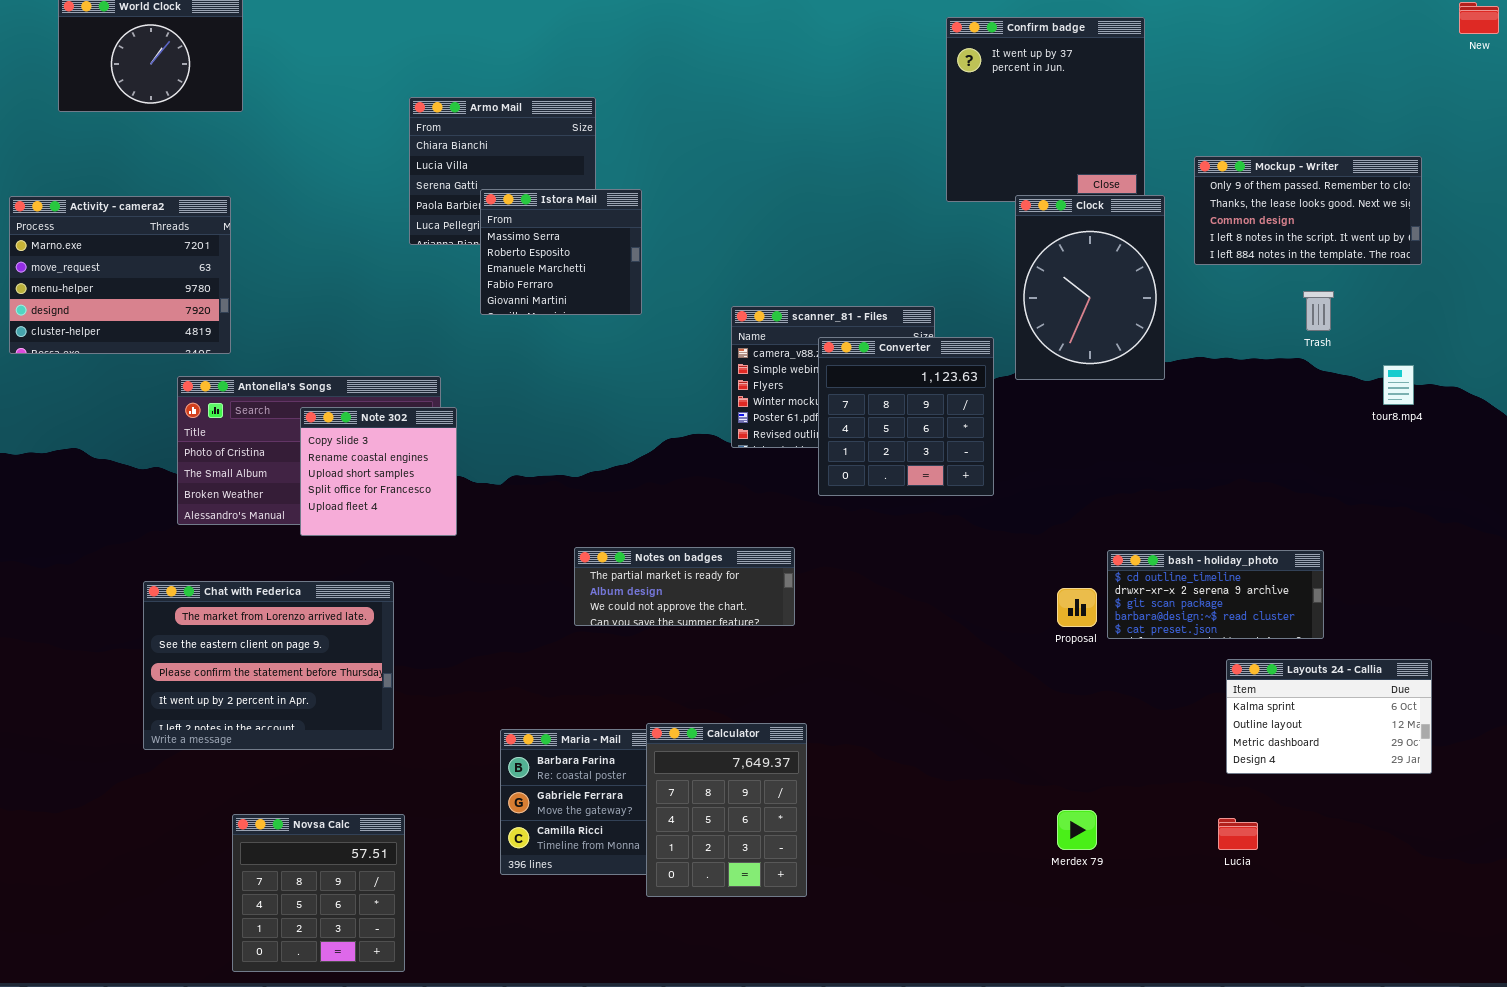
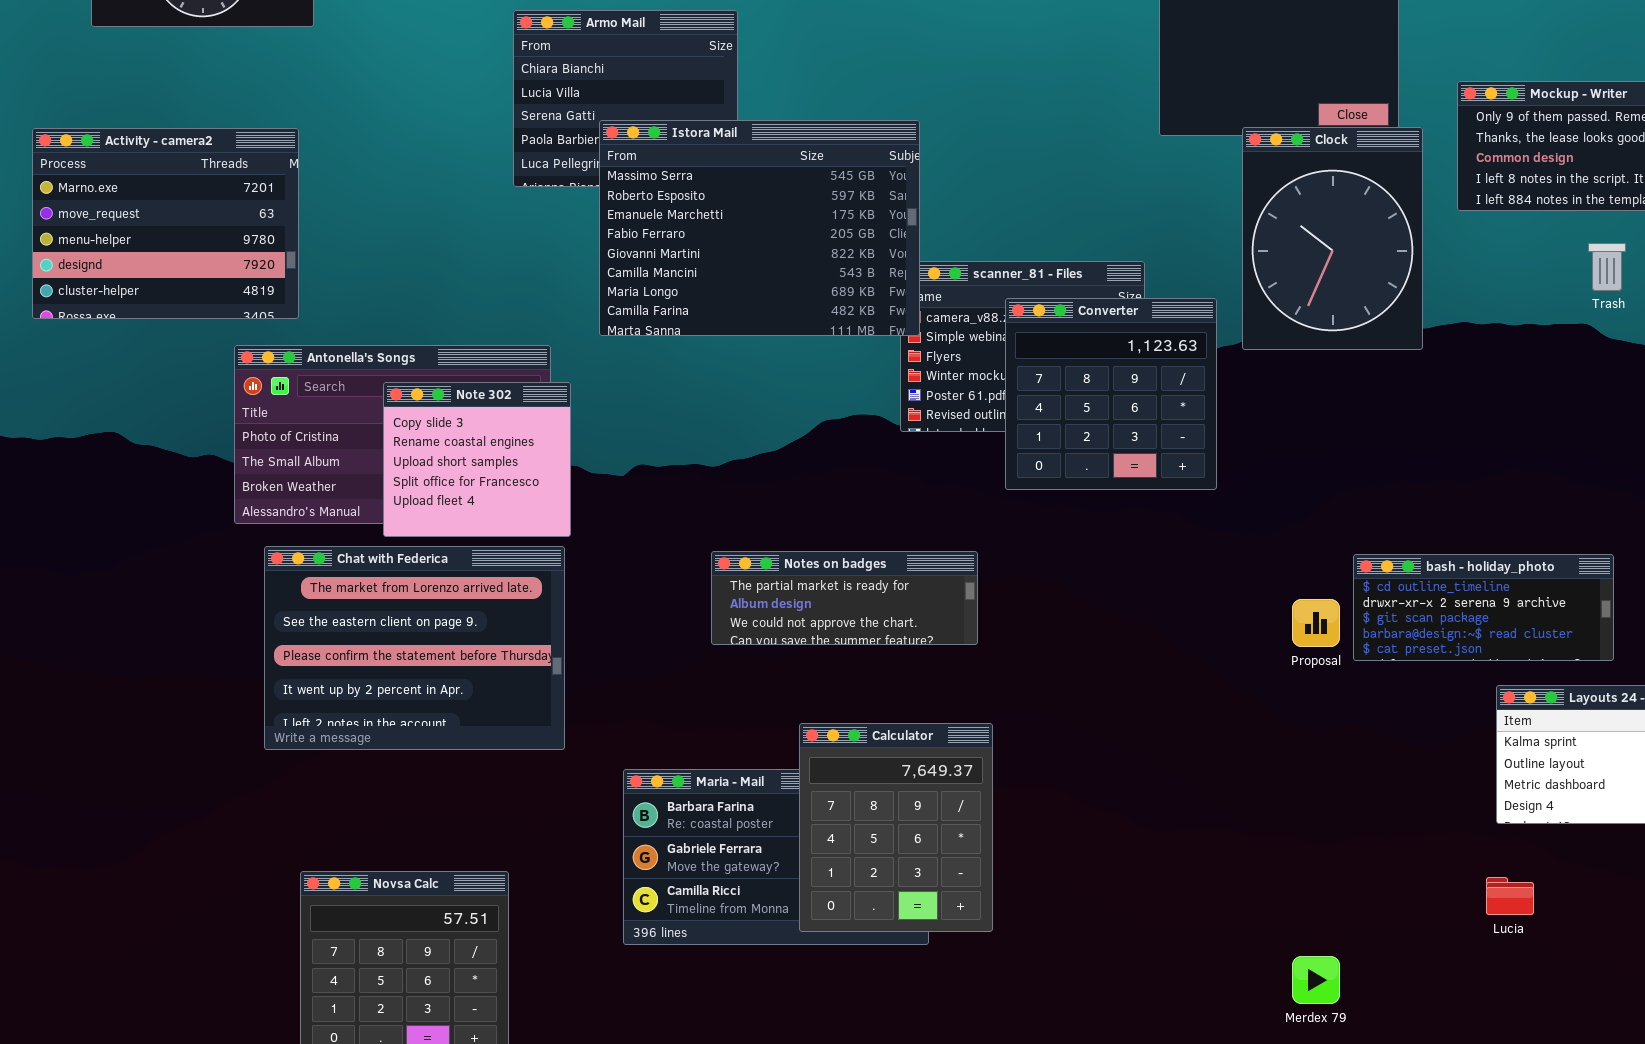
Istora Mail: [480,189,642,315] -> [599,120,920,336], resized
Chat with Federica: [143,581,394,750] -> [264,546,565,750], moved
Calculator: [646,723,807,897] -> [799,723,993,932], moved
Merdex 79: [1057,810,1097,850] -> [1292,956,1340,1004], moved

